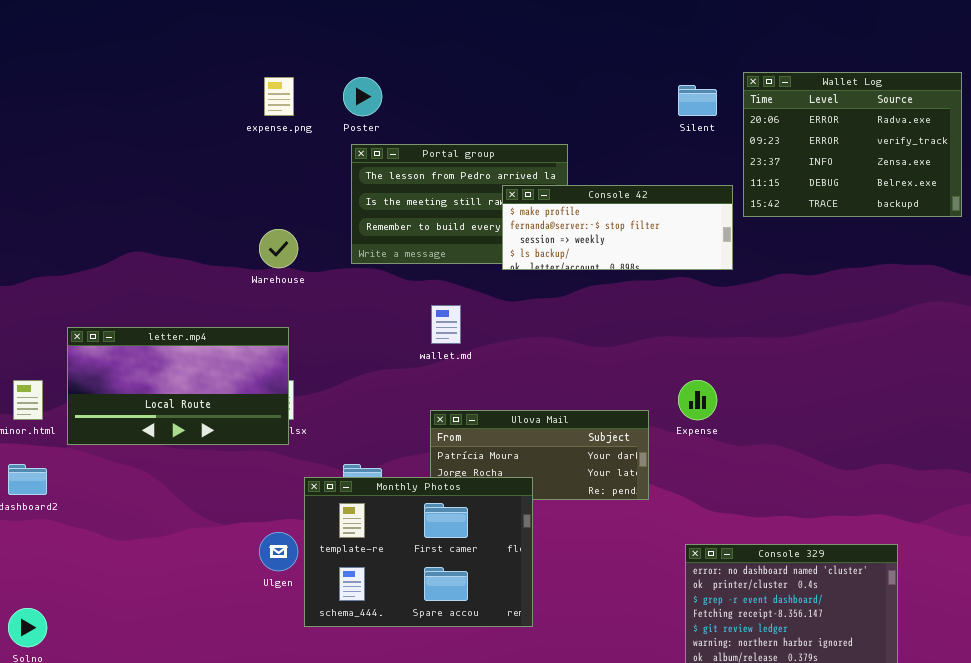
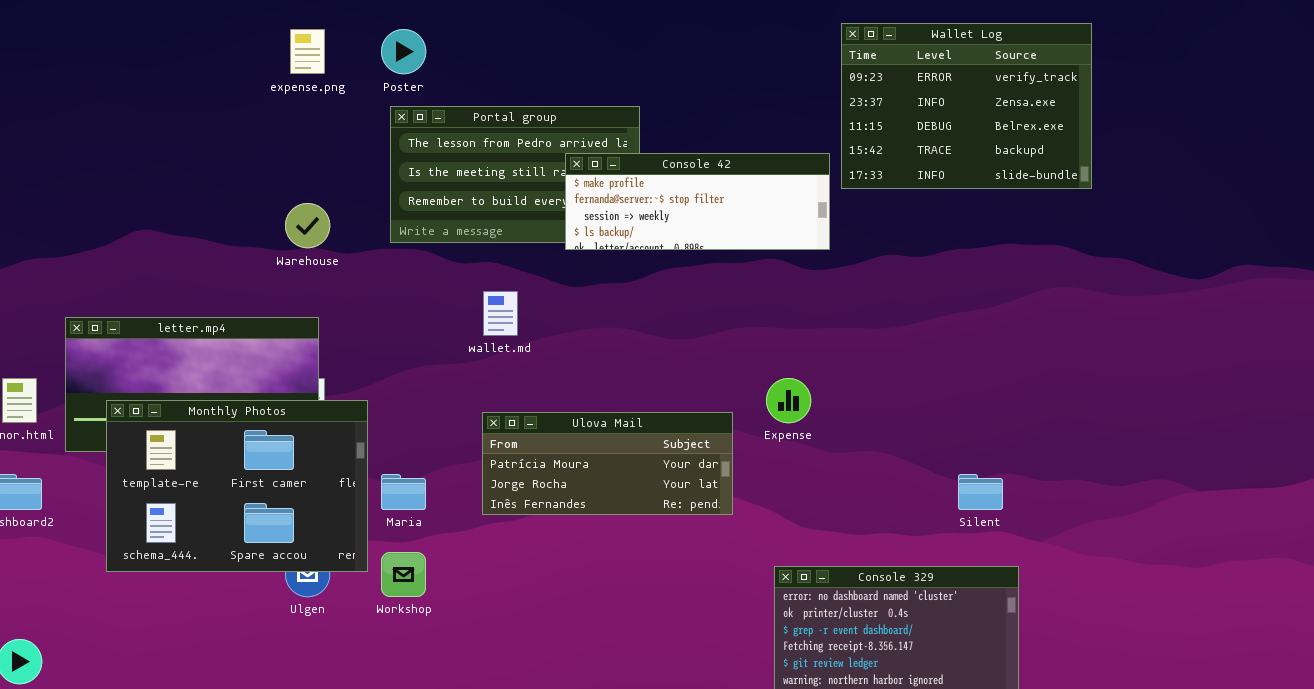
Wallet Log: [743,72,962,217] -> [841,23,1092,189], scrolled down 1 row
Silent: [678,85,717,116] -> [958,474,1003,510], moved
Monthly Photos: [304,477,533,627] -> [106,400,368,572], moved

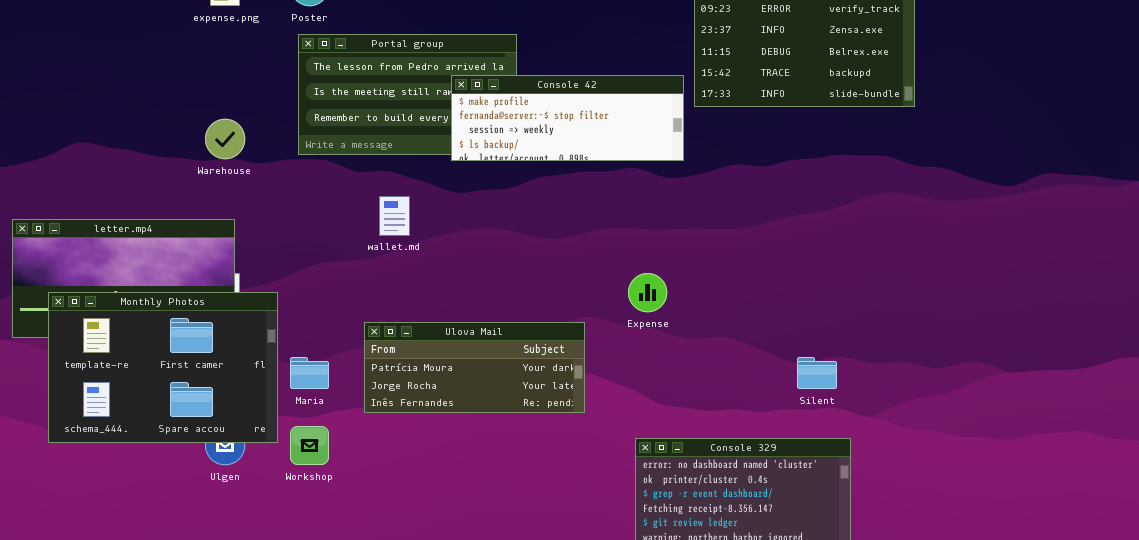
Ulova Mail: [482,412,733,515] -> [364,322,585,413], moved

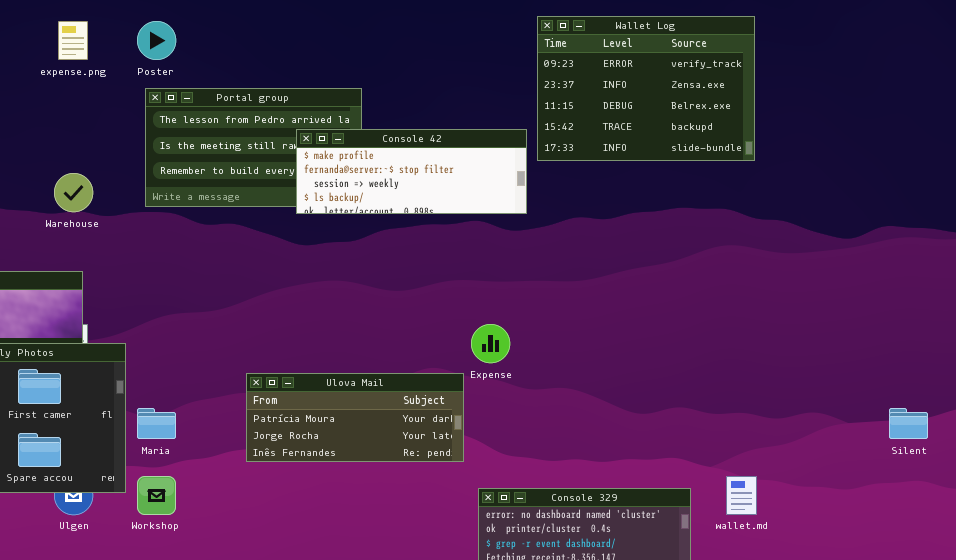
wallet.md: [379,196,410,236] -> [726,476,757,515], moved
Ulova Mail: [364,322,585,413] -> [246,373,464,462], moved
Silent: [797,357,837,389] -> [889,408,928,439], moved

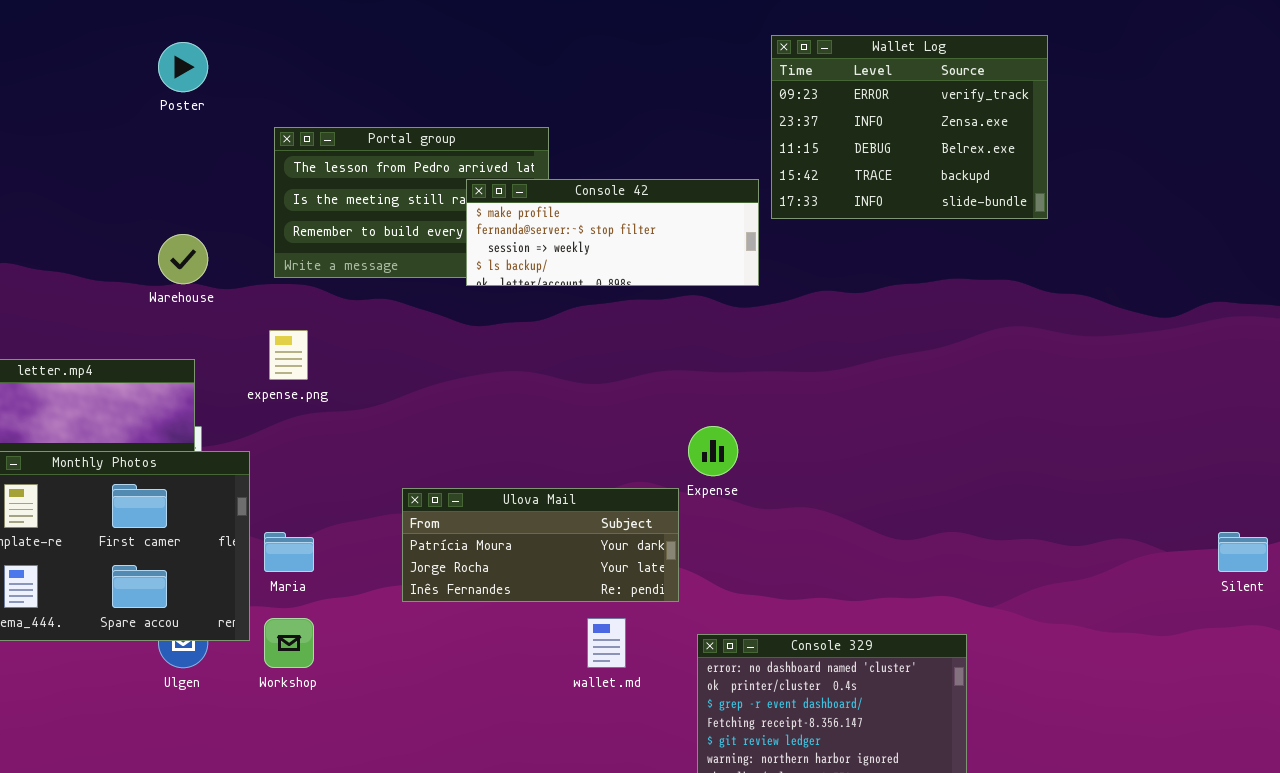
expense.png: [58,21,88,60] -> [269,330,308,380], moved
Poster: [137,21,176,60] -> [158,42,208,92], moved
wallet.md: [726,476,757,515] -> [587,618,626,668], moved

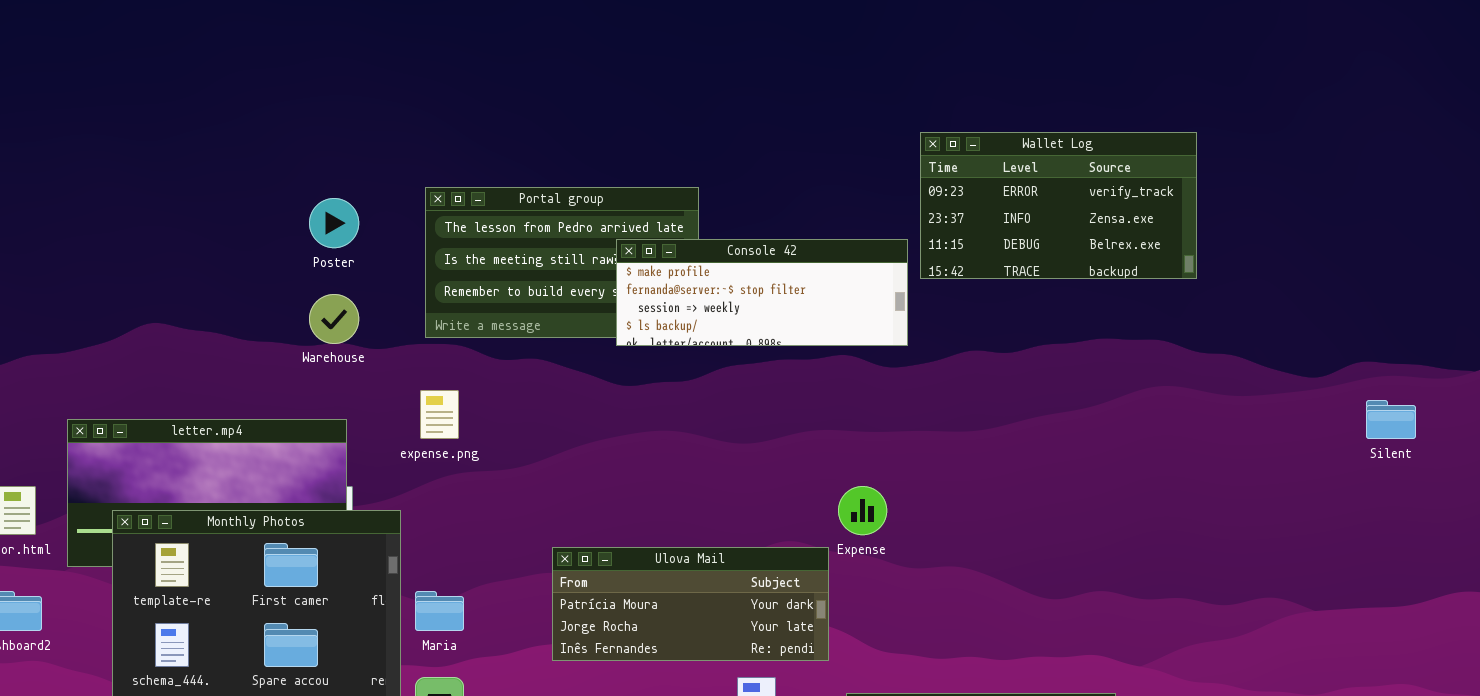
Wallet Log: [771,35,1048,219] -> [920,132,1197,279], resized
Poster: [158,42,208,92] -> [309,198,359,248], moved
Silent: [1218,532,1268,572] -> [1366,400,1416,439], moved

